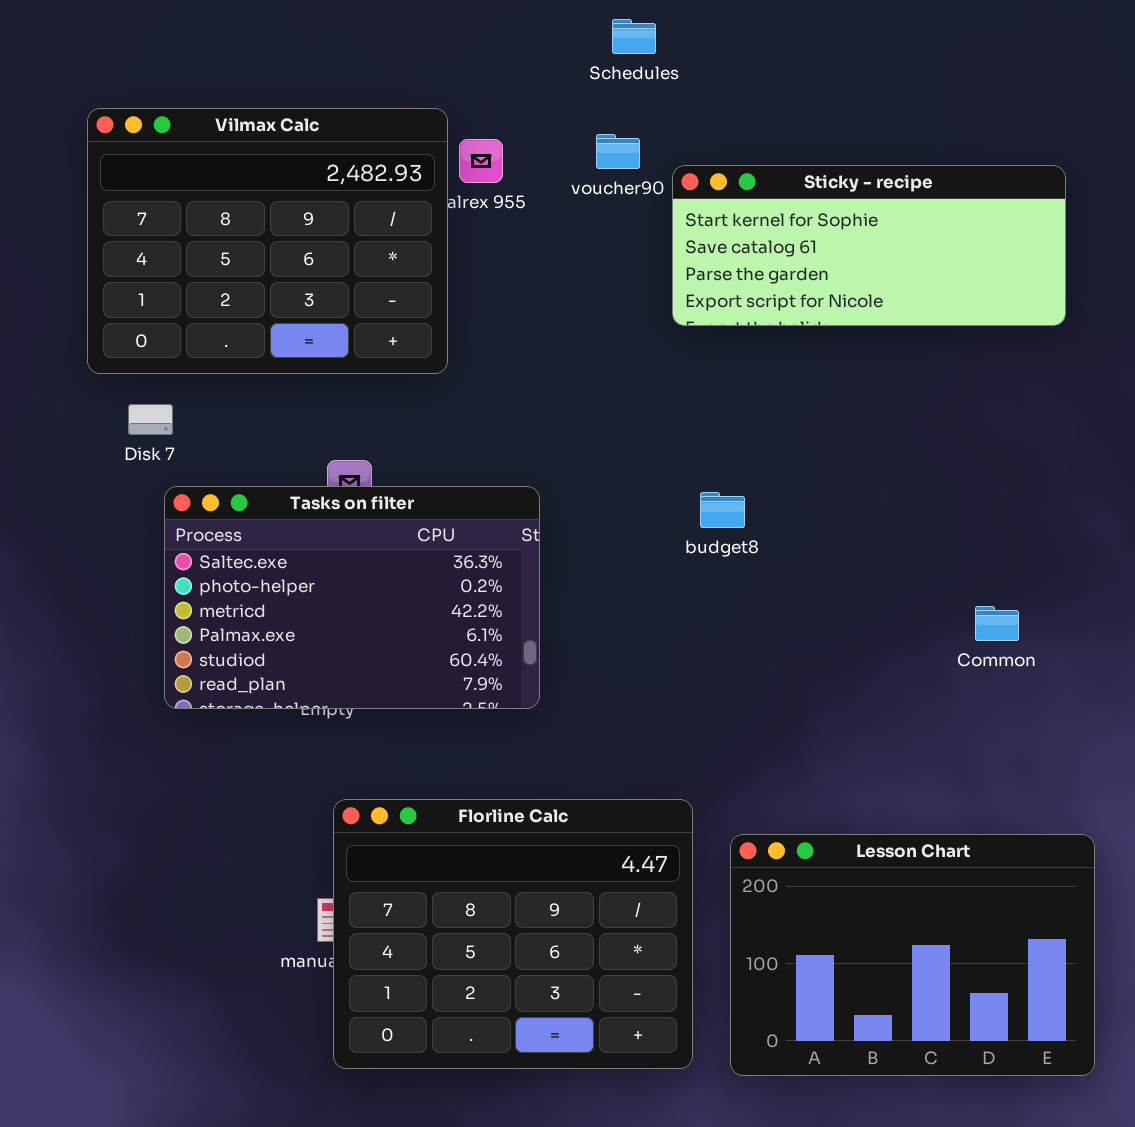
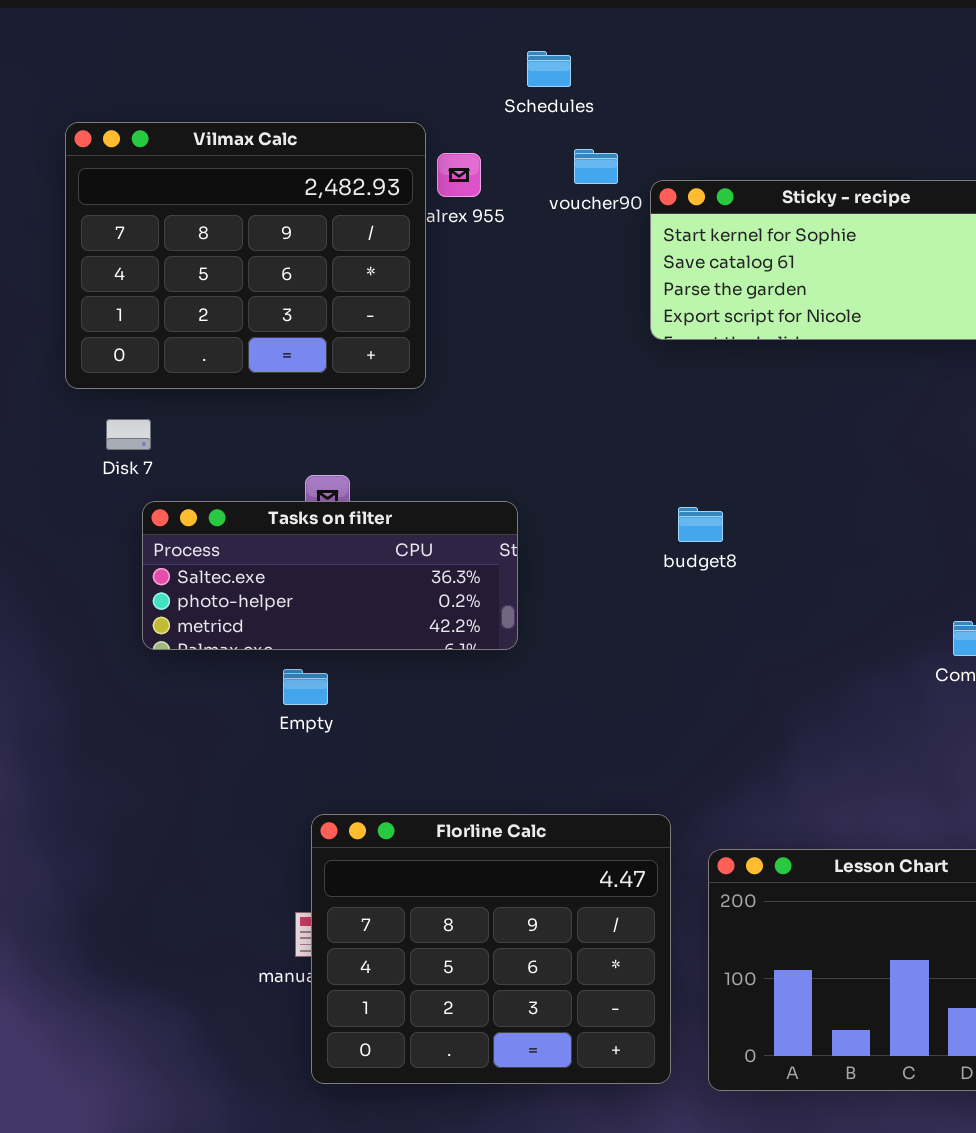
Schedules: [612,19,656,54] -> [527,51,571,87], moved
Tasks on filter: [164,486,540,709] -> [142,501,518,650], resized

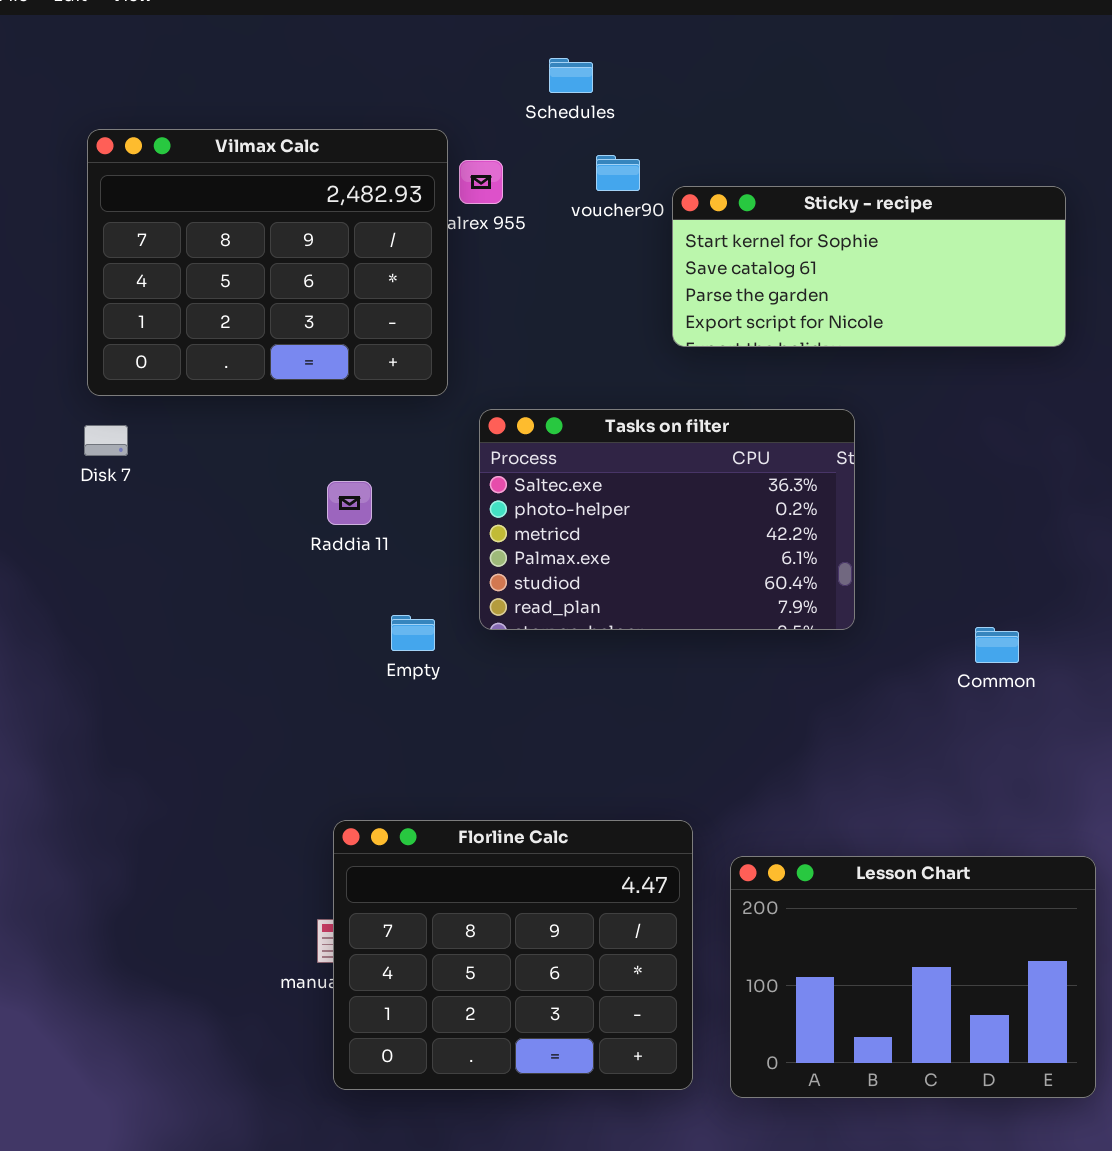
Disk 7: [106,419,151,450] -> [84,425,128,456], moved
Tasks on filter: [142,501,518,650] -> [479,409,855,630], moved, resized
Empty: [283,669,328,705] -> [391,615,435,651], moved

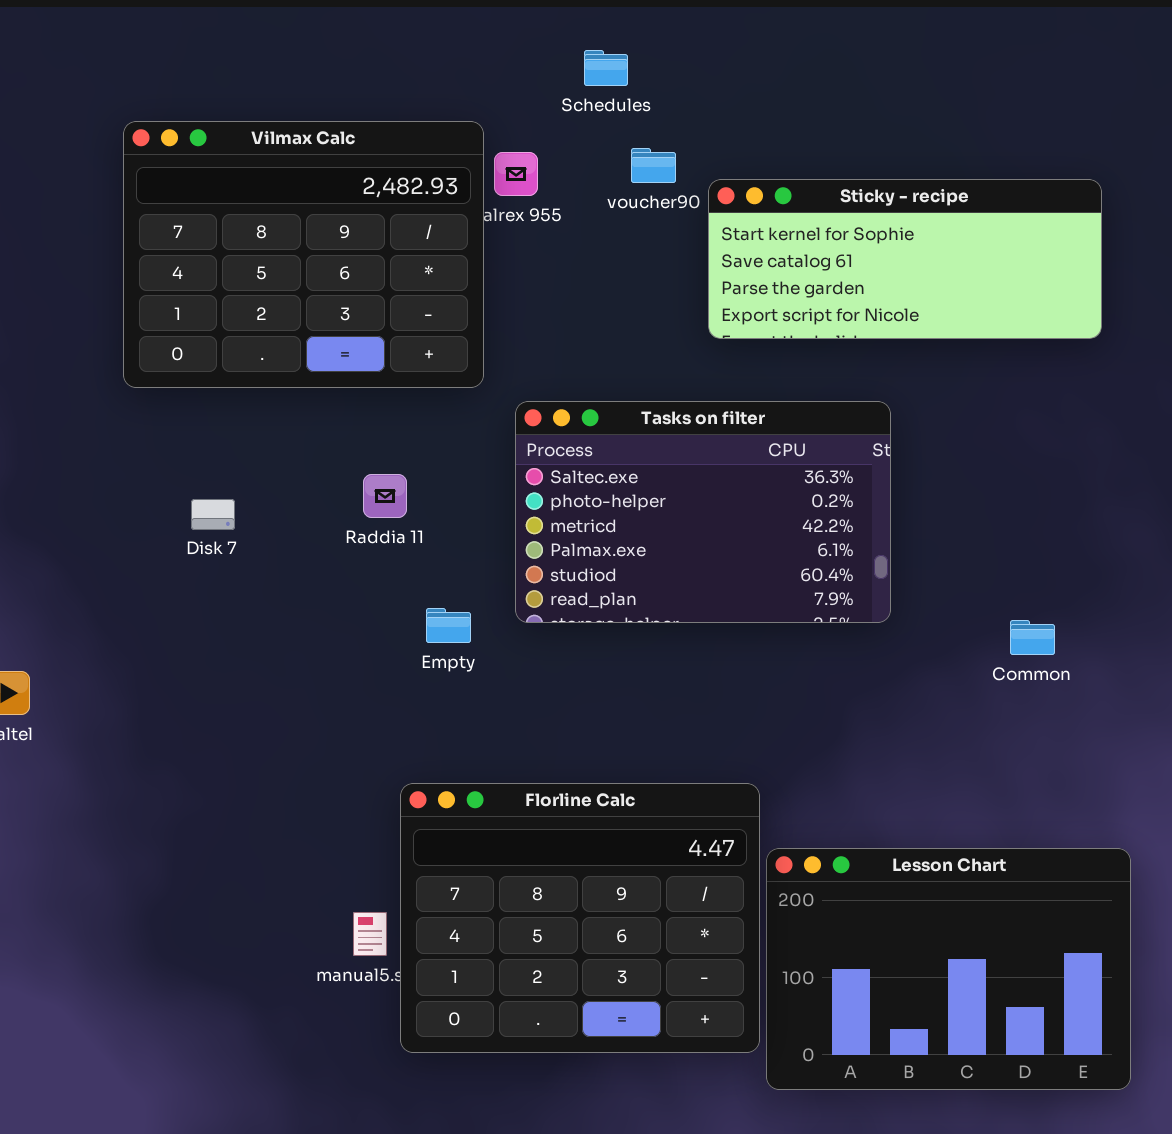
Disk 7: [84,425,128,456] -> [191,499,235,530], moved
Florline Calc: [333,820,693,1090] -> [400,783,760,1053], moved

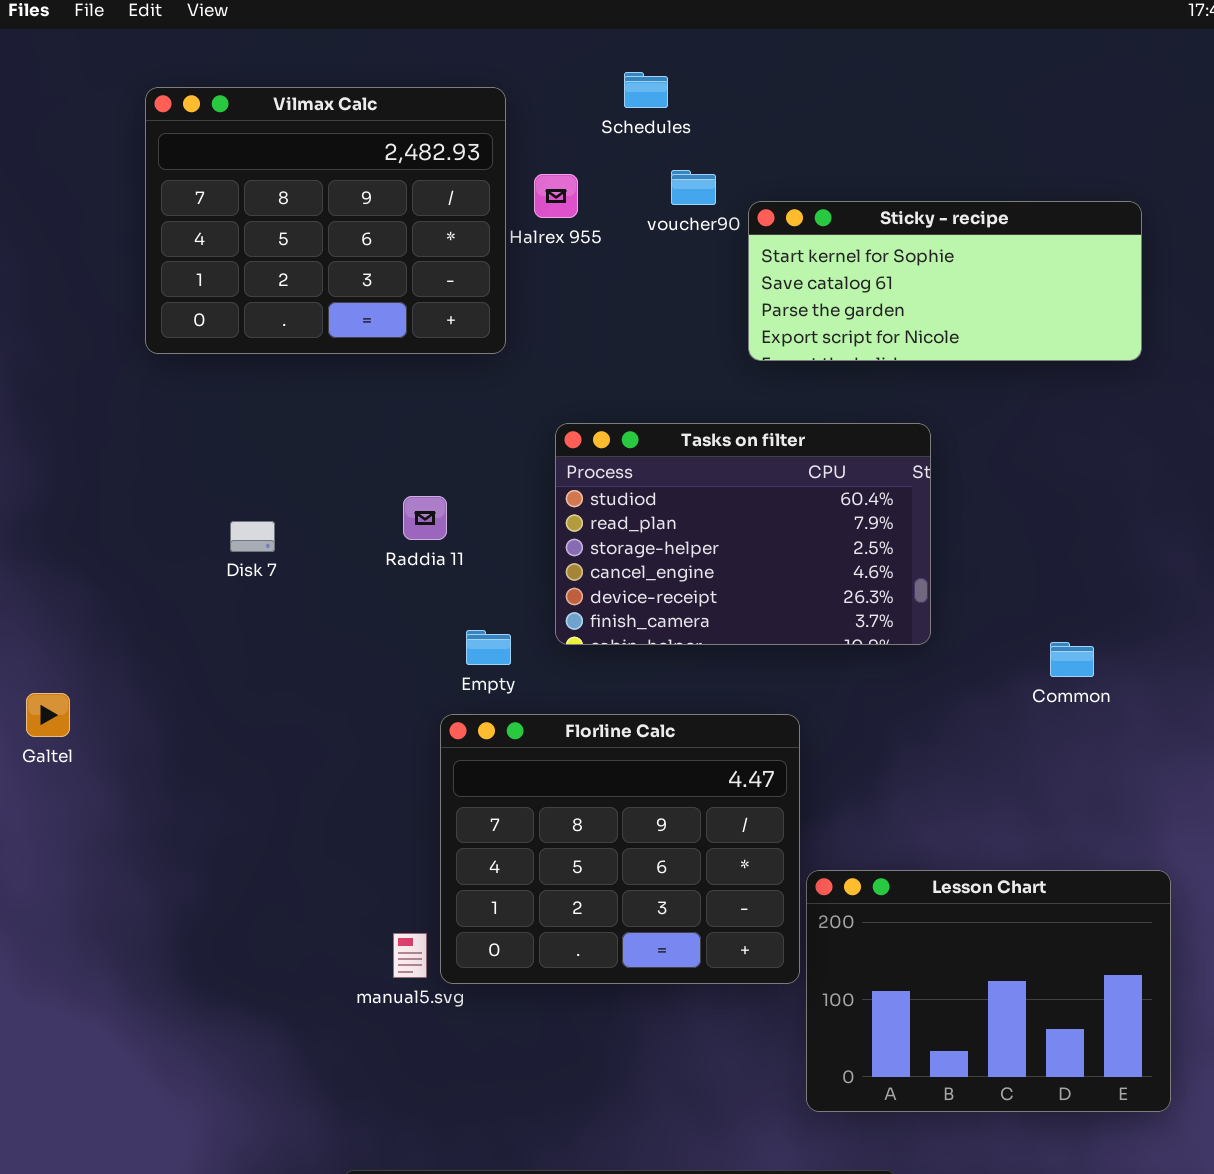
Vilmax Calc: [123,121,484,388] -> [145,87,506,354], moved
Tasks on filter: [515,401,891,623] -> [555,423,931,645], scrolled down 4 rows
Florline Calc: [400,783,760,1053] -> [440,714,800,984], moved

